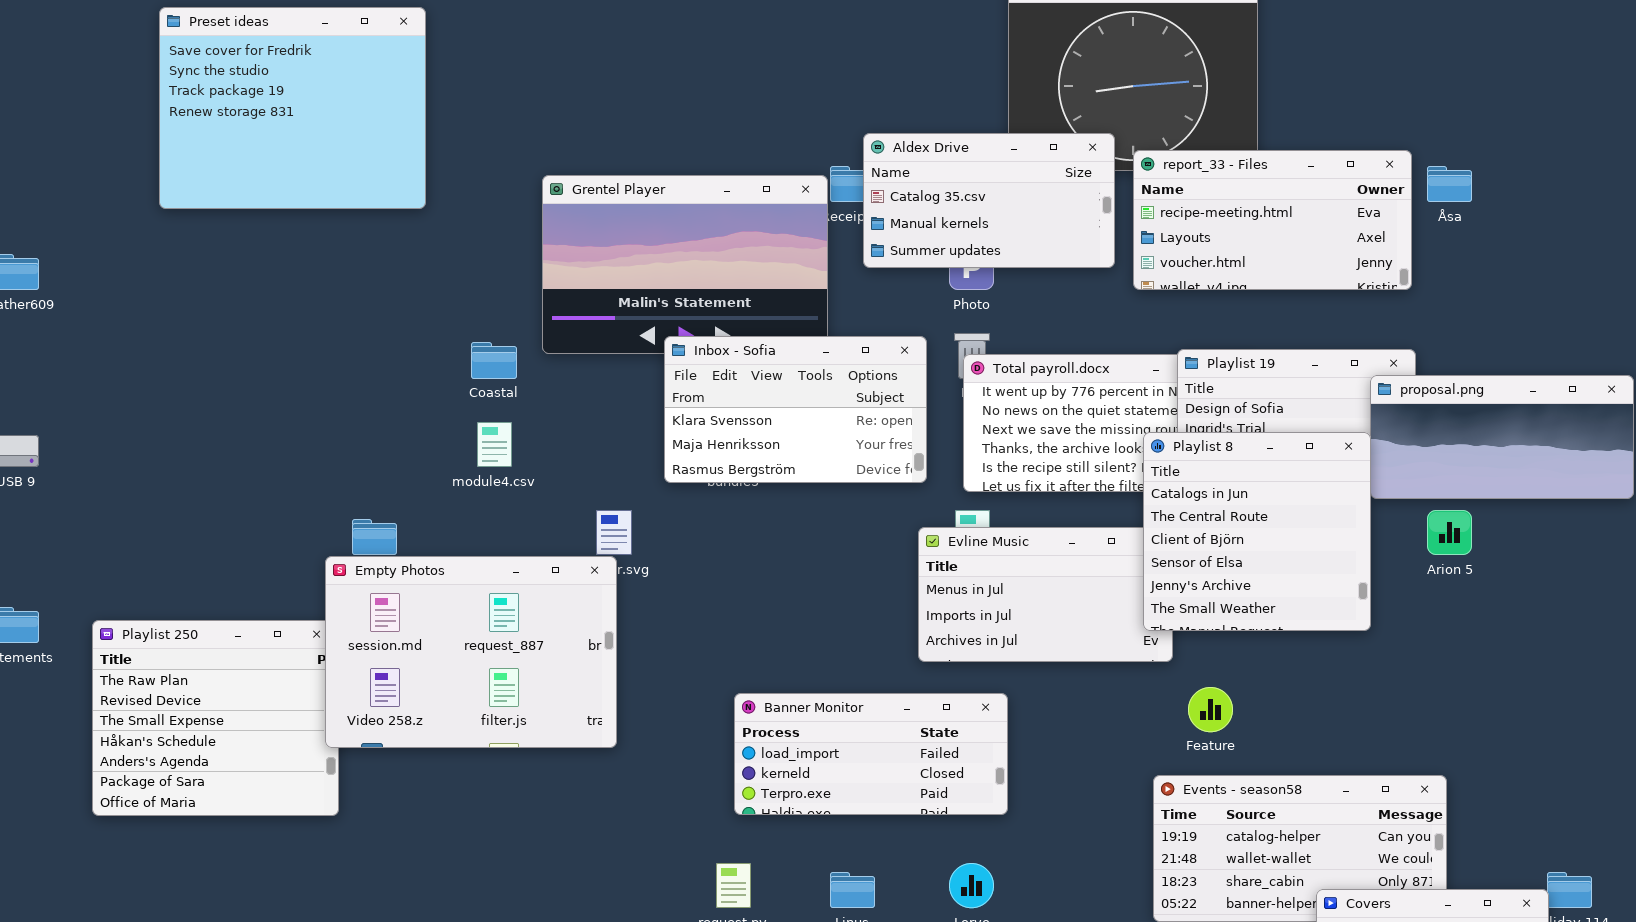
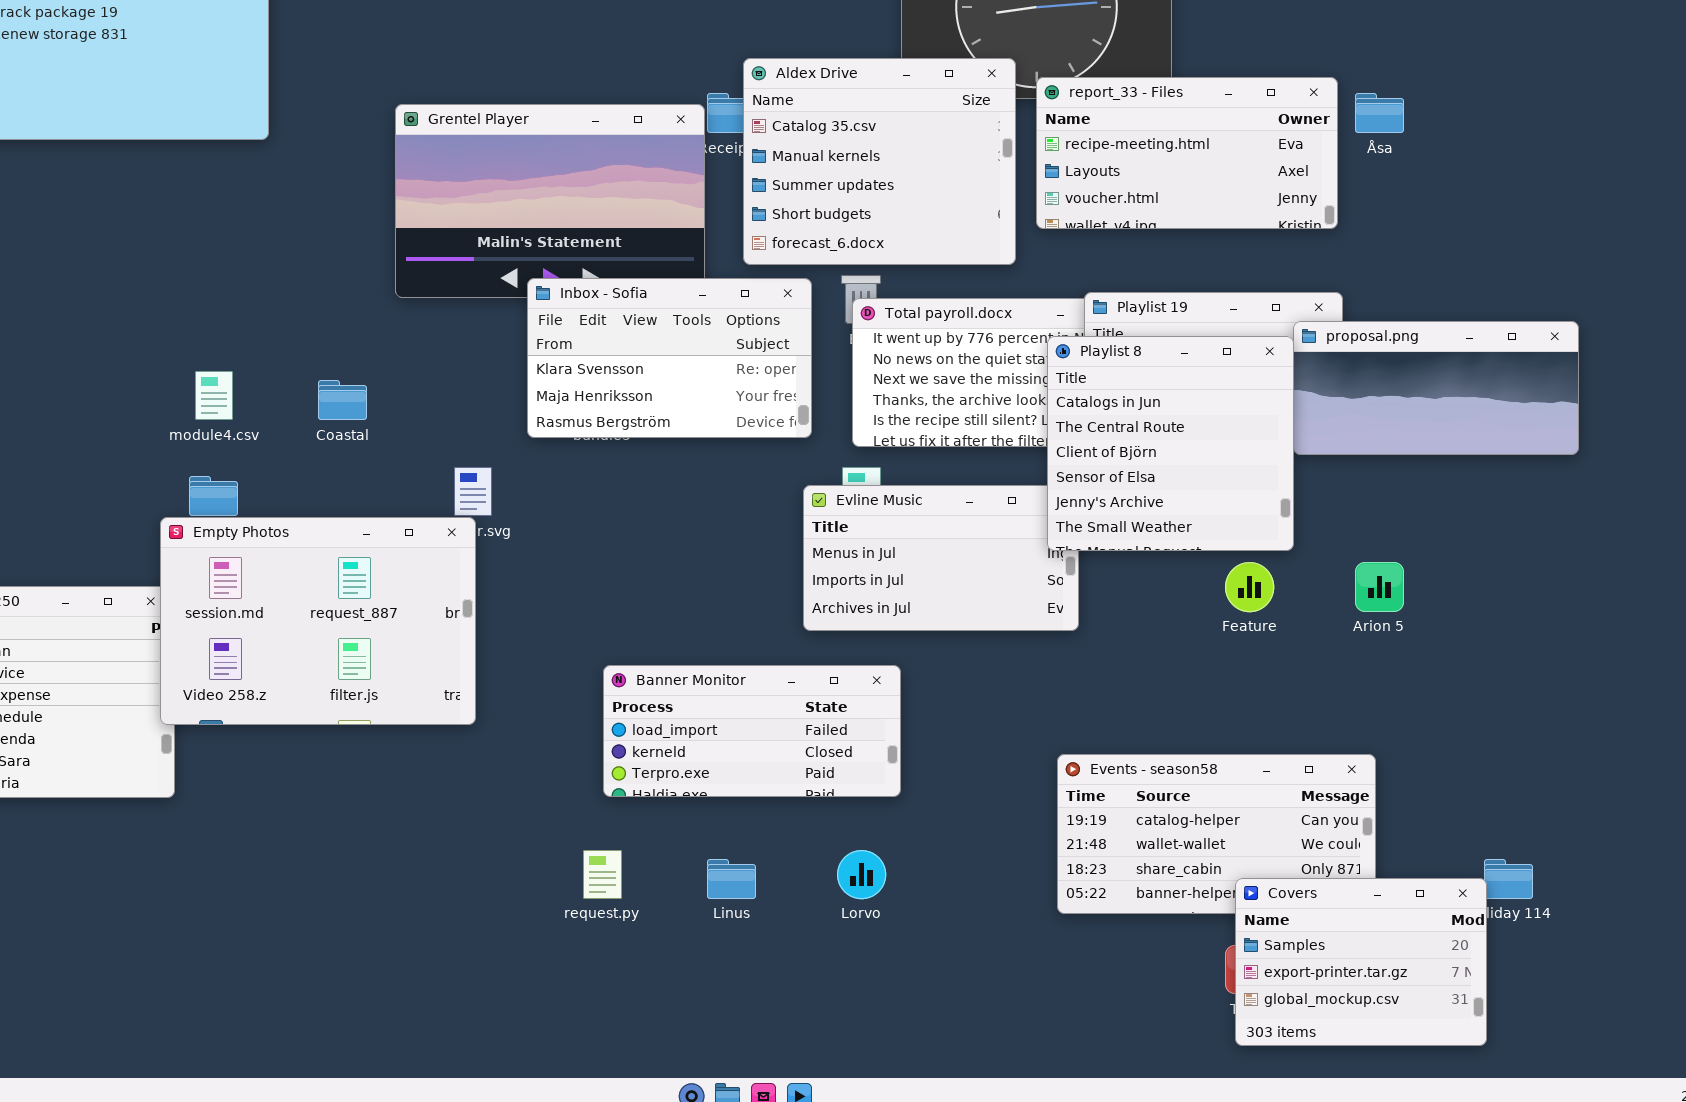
Aldex Drive: [863,133,1115,268] -> [743,58,1016,265], resized
Coastal: [471,342,517,379] -> [318,380,367,420], moved
module4.csv: [477,422,512,467] -> [195,371,233,420], moved
Playlist 8: [1143,432,1371,631] -> [1047,336,1294,551], moved
Arion 5: [1427,510,1472,555] -> [1355,562,1404,612], moved
Feature: [1188,687,1233,732] -> [1225,562,1274,612], moved

